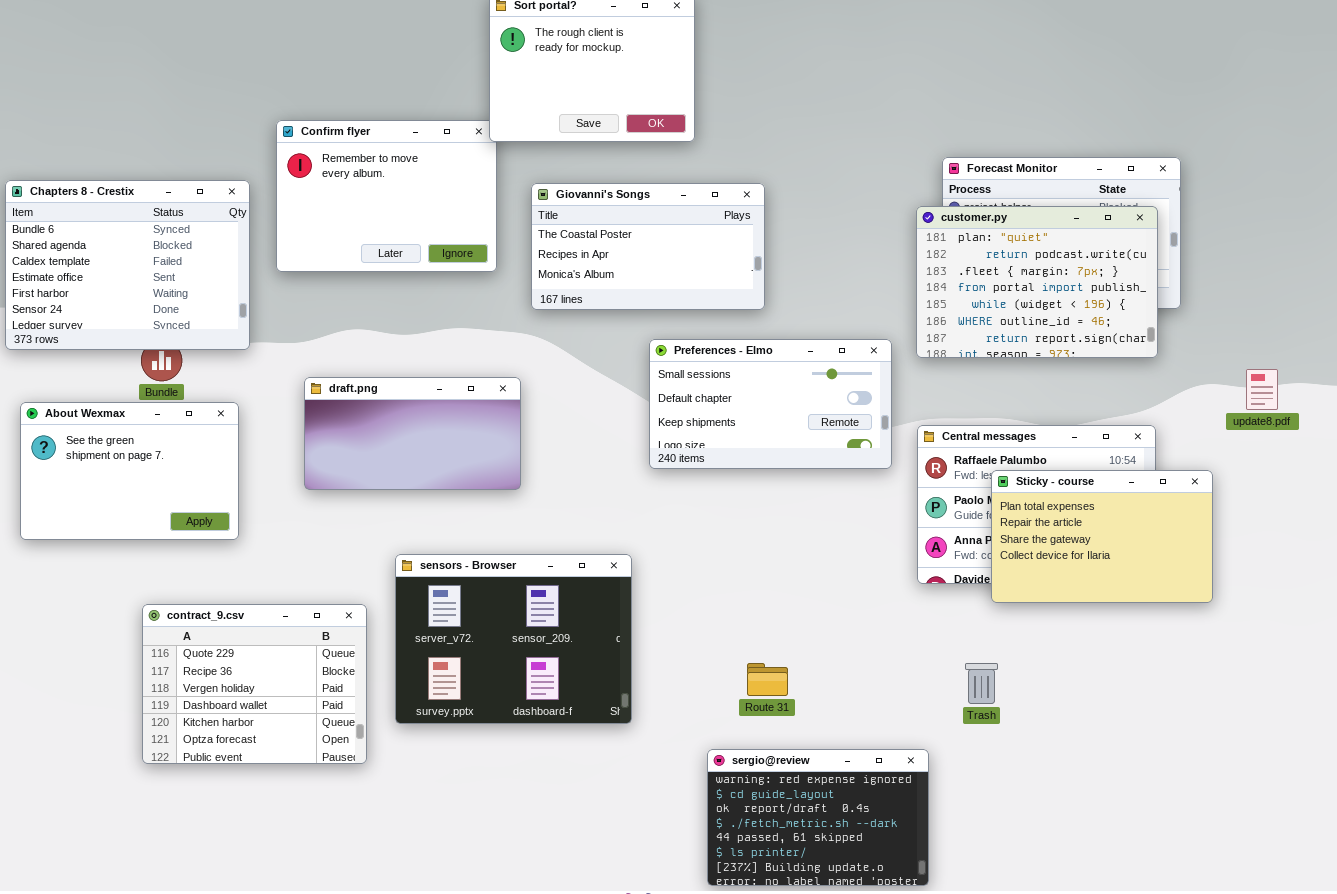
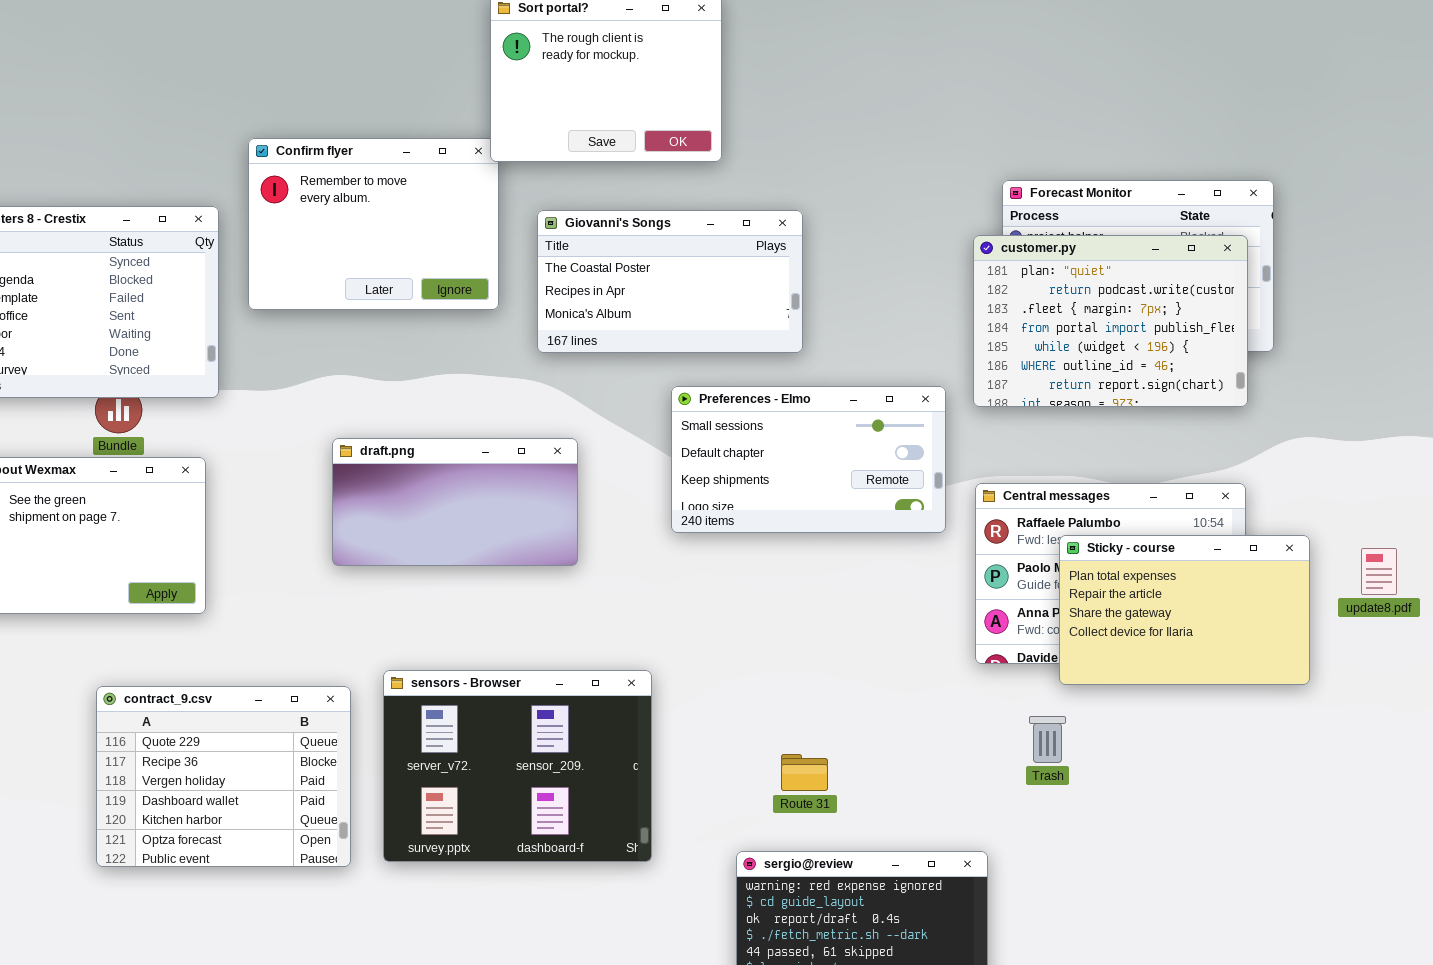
update8.pdf: [1246,369,1278,410] -> [1361,548,1397,595], moved
draft.png: [304,377,521,490] -> [332,438,578,566], moved
sensors - Browser: [395,554,632,724] -> [383,670,652,862], moved
Trash: [965,663,998,704] -> [1029,716,1066,763], moved

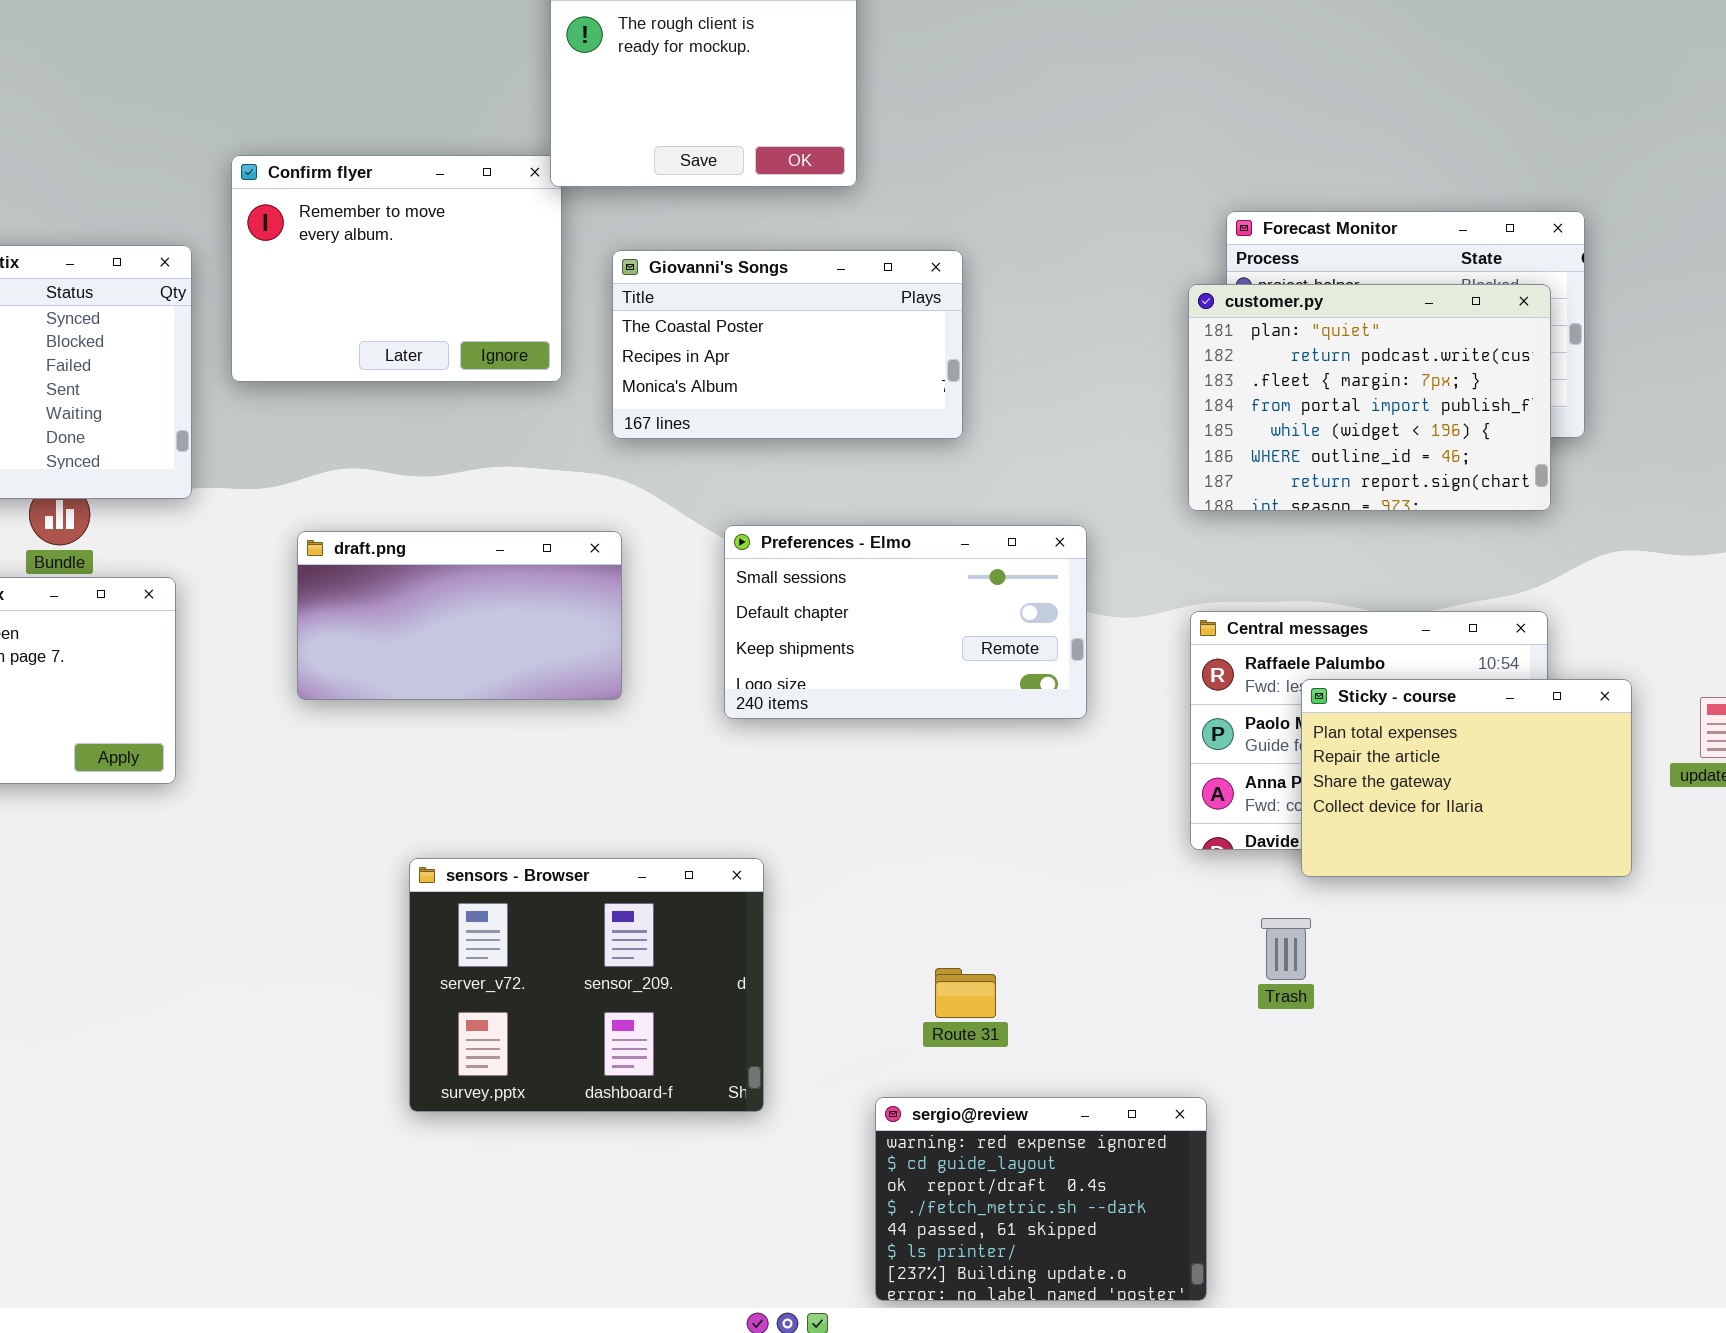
Preferences - Elmo: [671,386,946,533] -> [724,525,1087,719], moved
draft.png: [332,438,578,566] -> [297,531,622,700], moved
contract_9.csv: [96,686,351,867] -> none, closed

